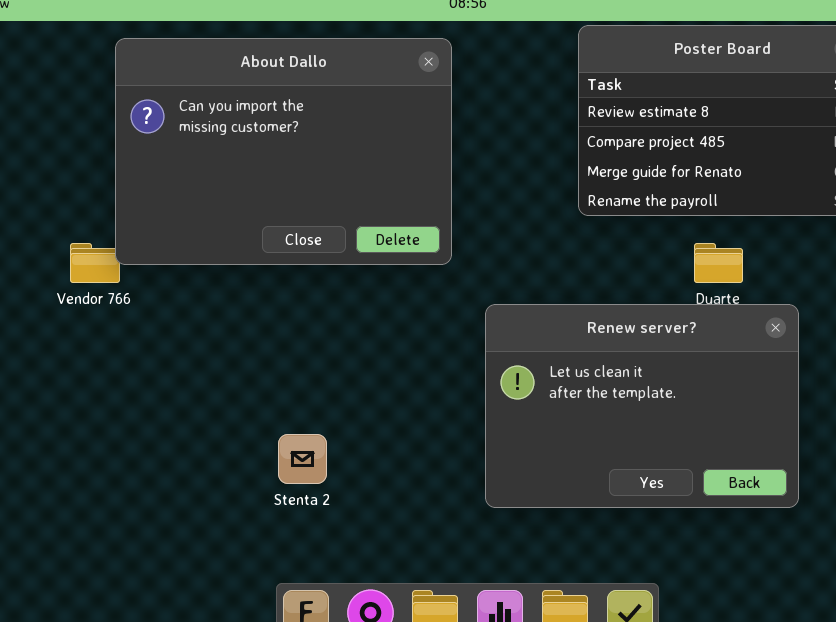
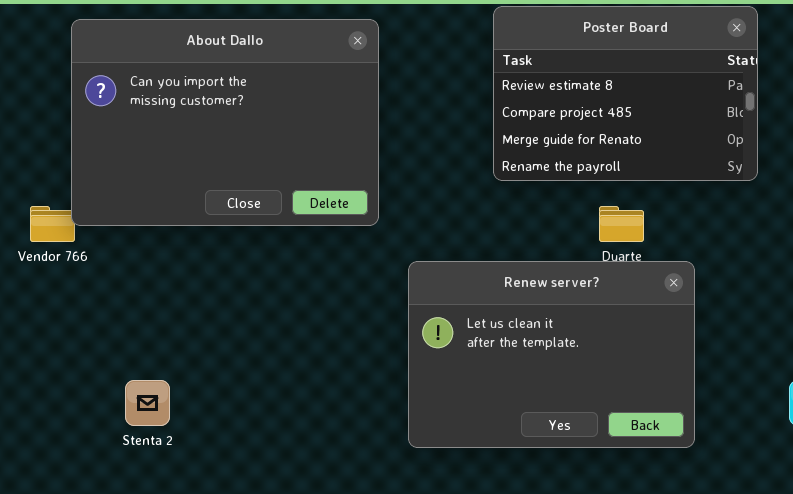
Stenta 2: [278,434,327,484] -> [125,380,170,426], moved

